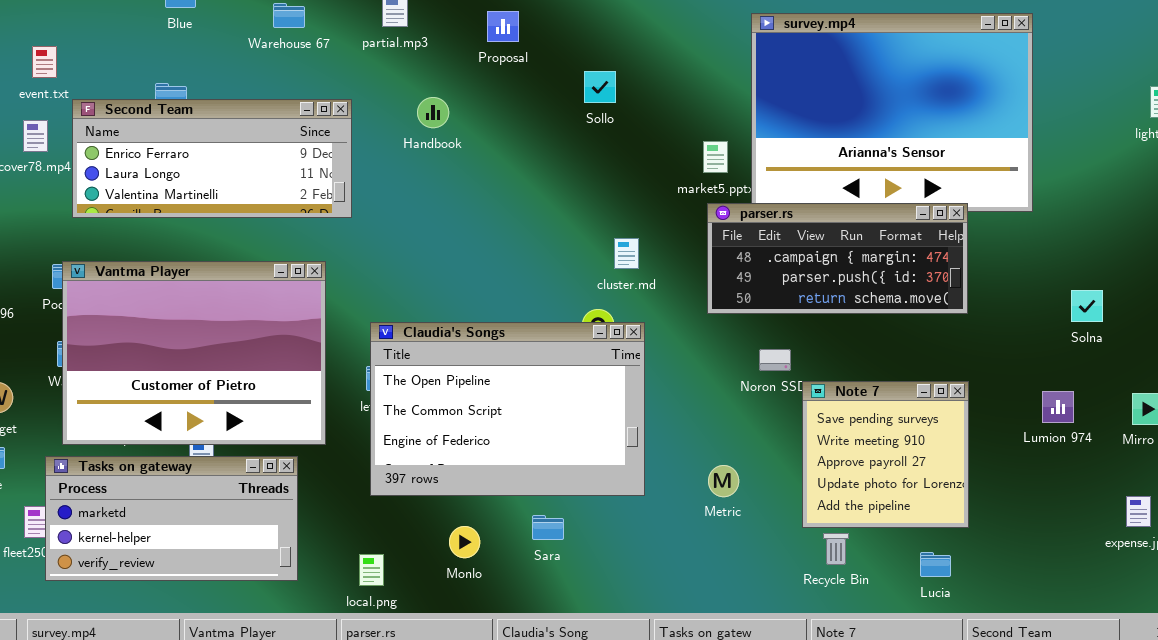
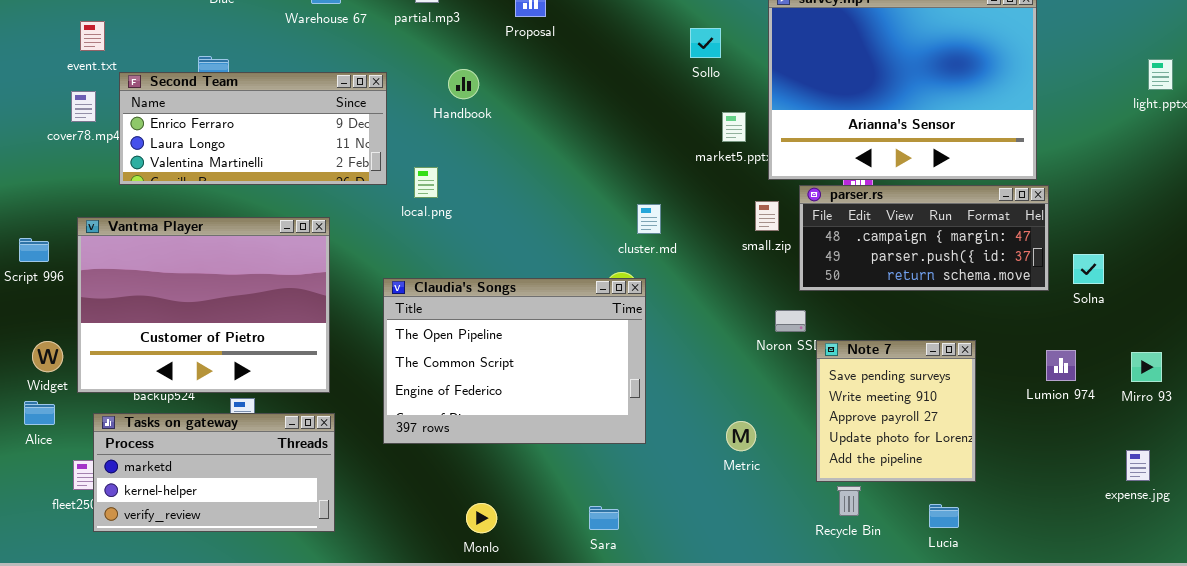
Sollo: [584,71,616,103] -> [690,28,721,58], moved
parser.rs: [707,203,968,314] -> [799,185,1049,291], moved
Vantma Player: [62,261,326,445] -> [77,217,330,393], moved
Claudia's Songs: [370,322,645,496] -> [383,278,646,444], moved
Sara: [532,515,564,540] -> [589,506,619,530], moved
Monlo: [449,526,480,558] -> [466,503,497,533], moved
local.png: [359,554,384,586] -> [414,167,438,198], moved

